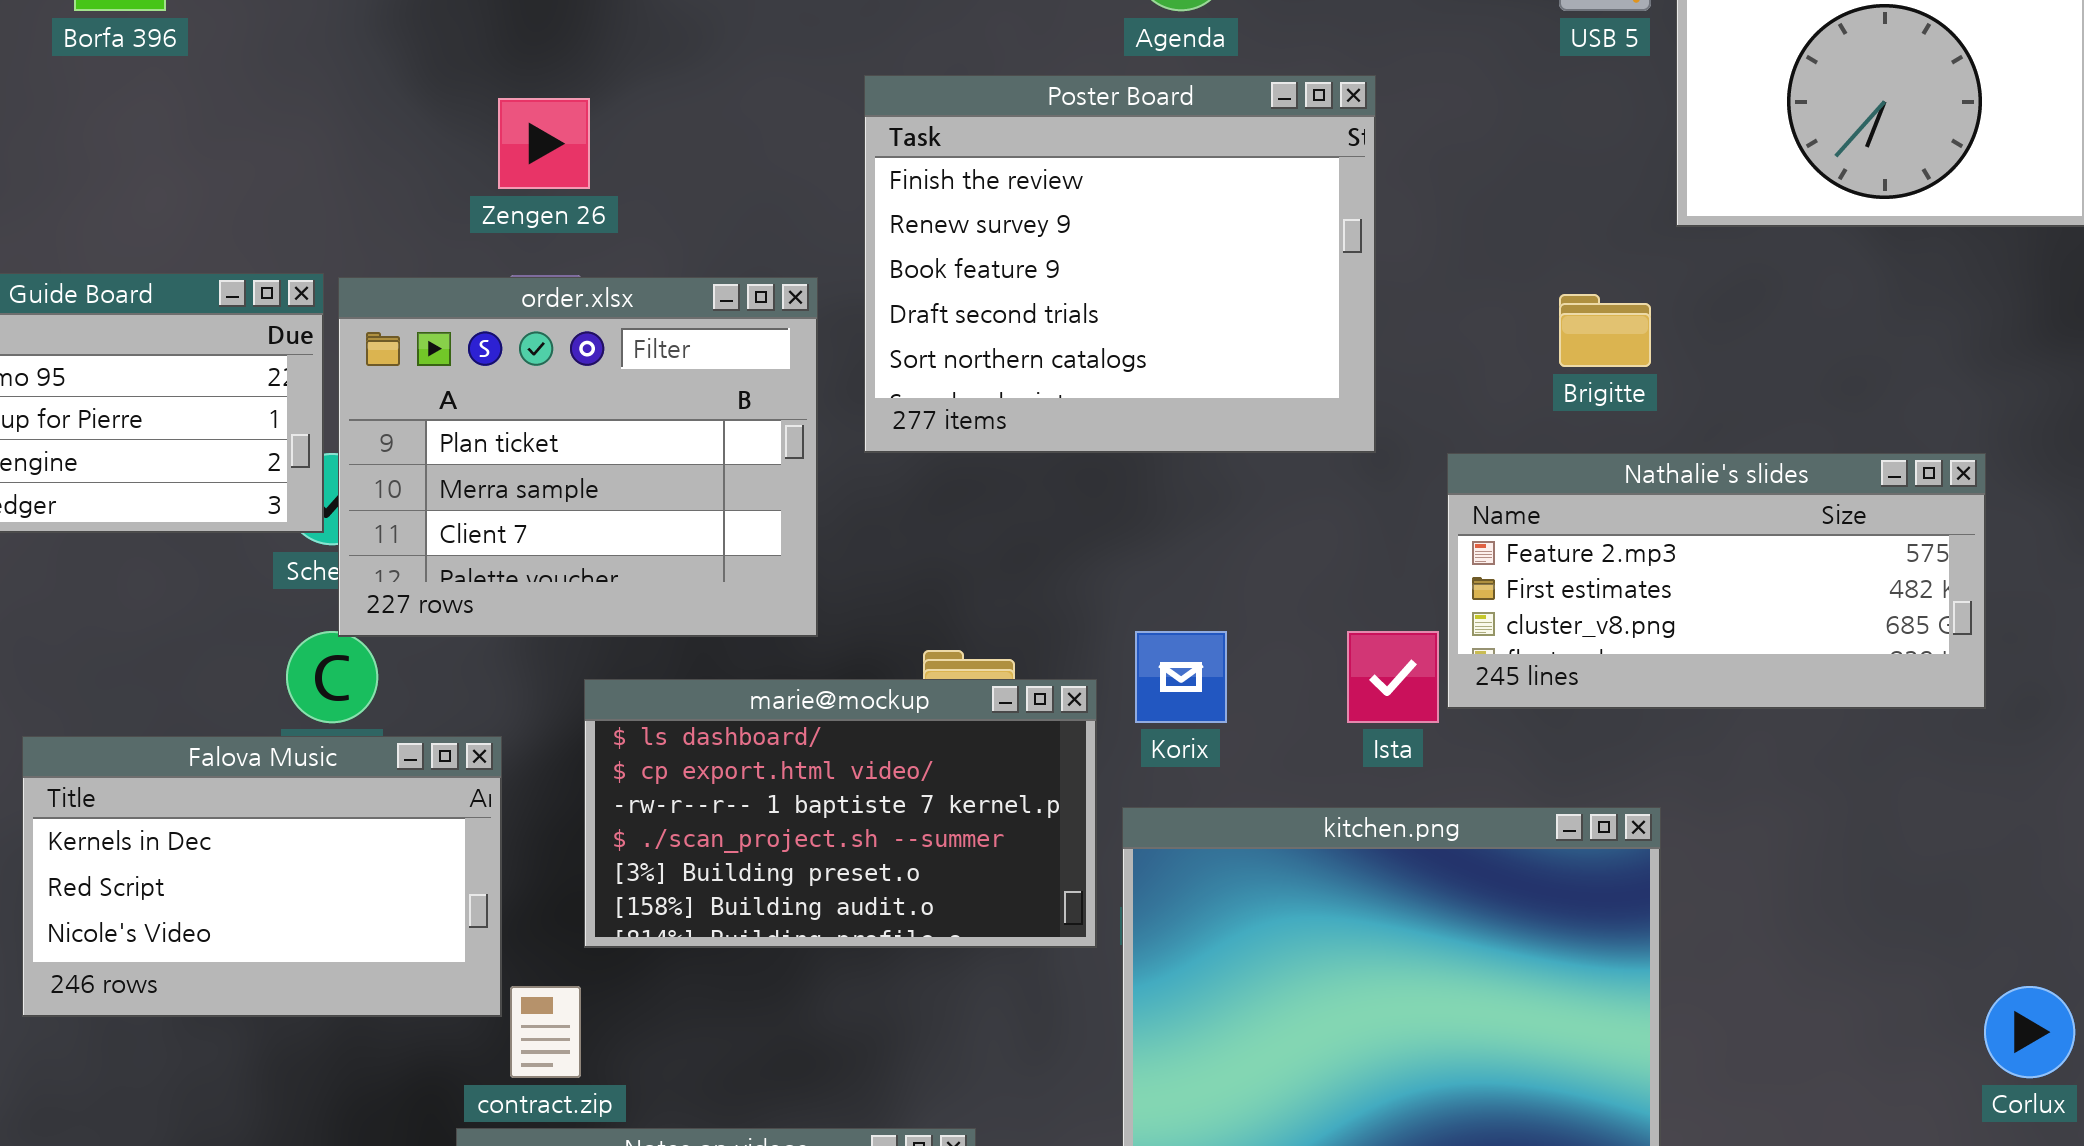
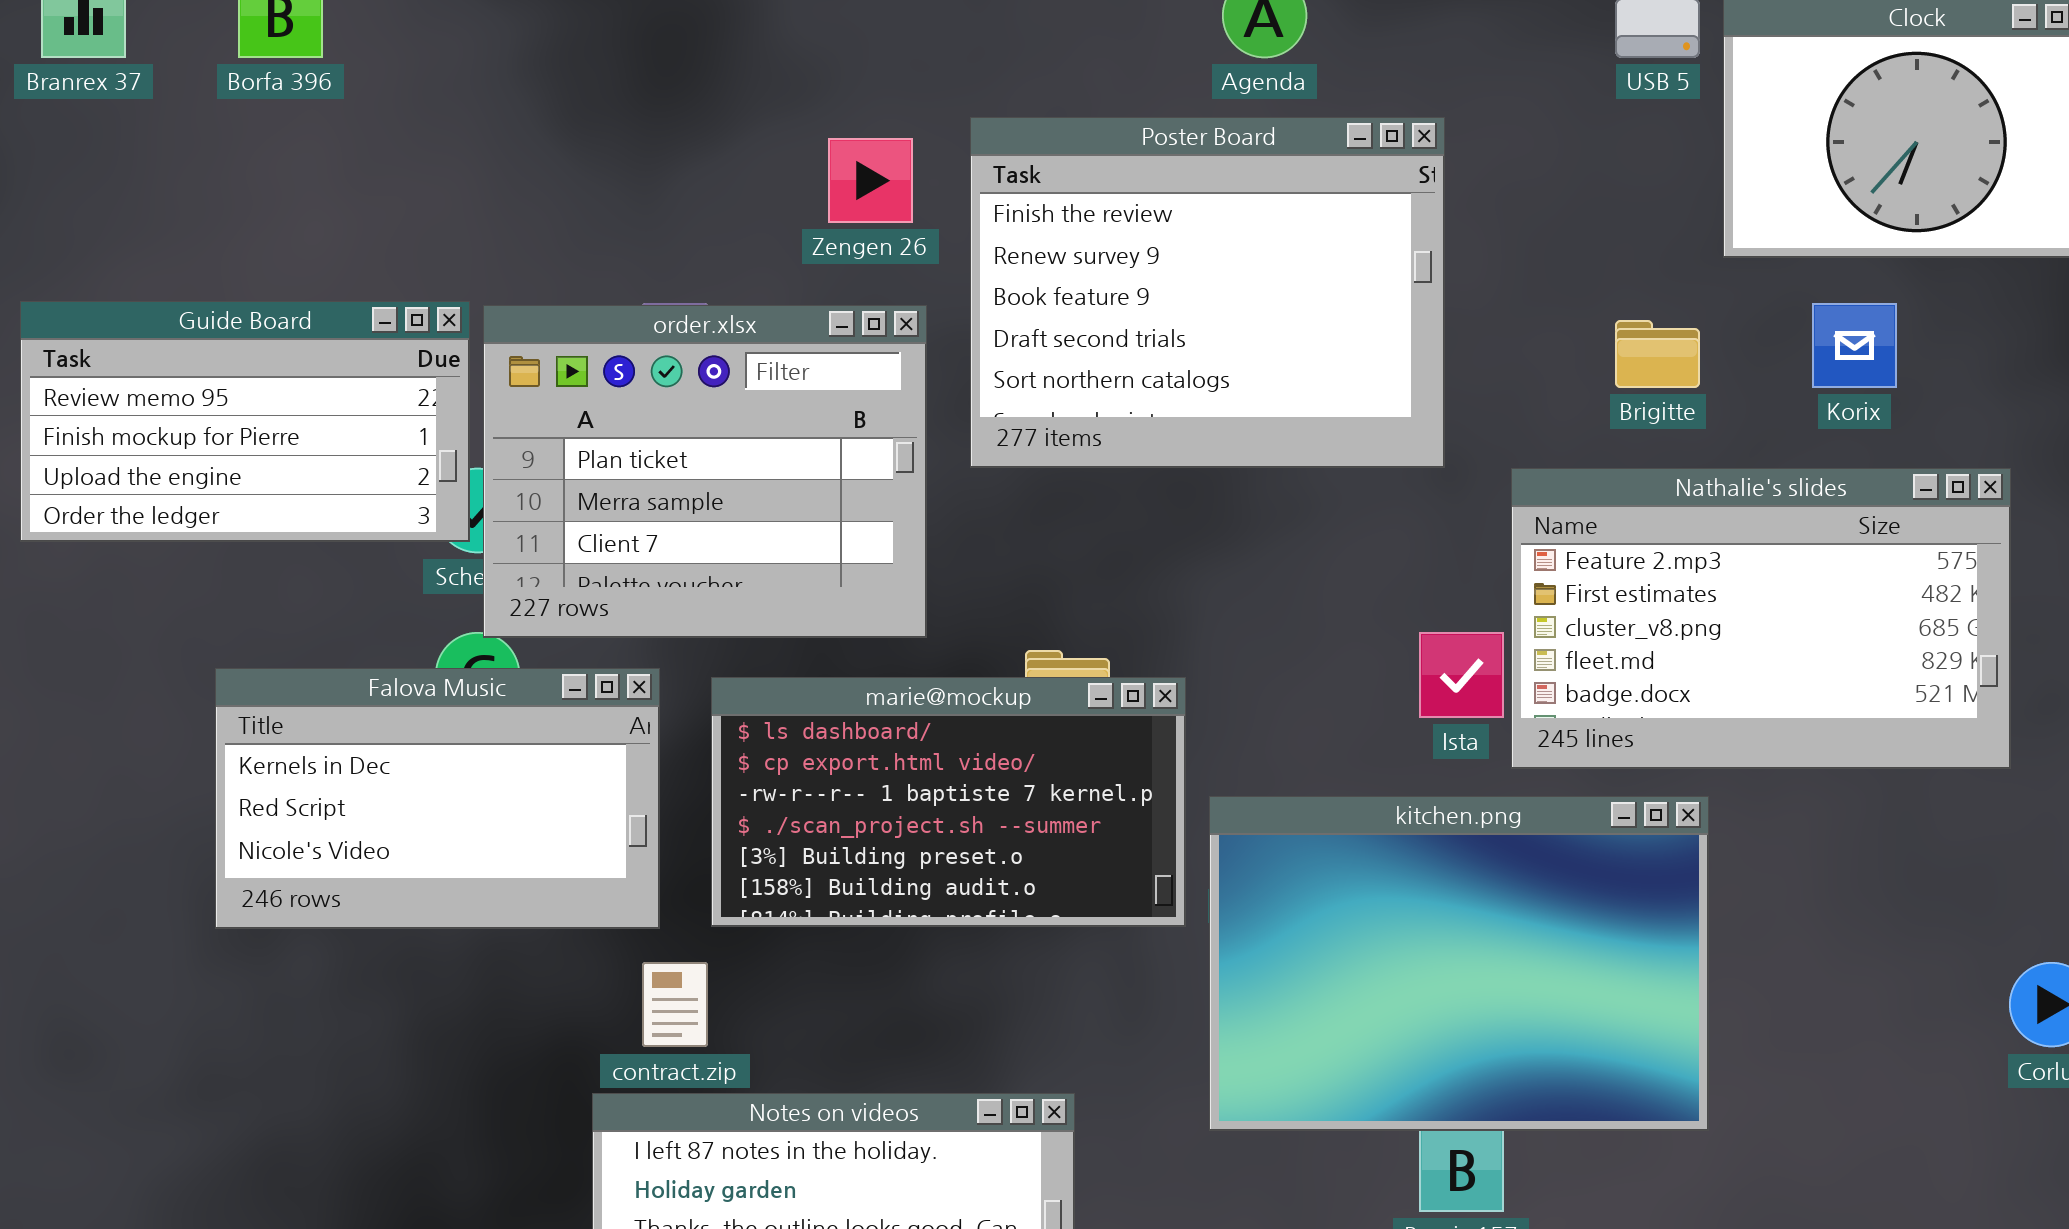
Zengen 26: [498,98,590,189] -> [828,138,913,223], moved
Nathalie's slides: [1447,453,1986,709] -> [1511,468,2011,769], resized
Korix: [1135,631,1227,723] -> [1812,303,1897,388], moved
Falova Music: [22,736,502,1017] -> [215,668,660,929], moved

